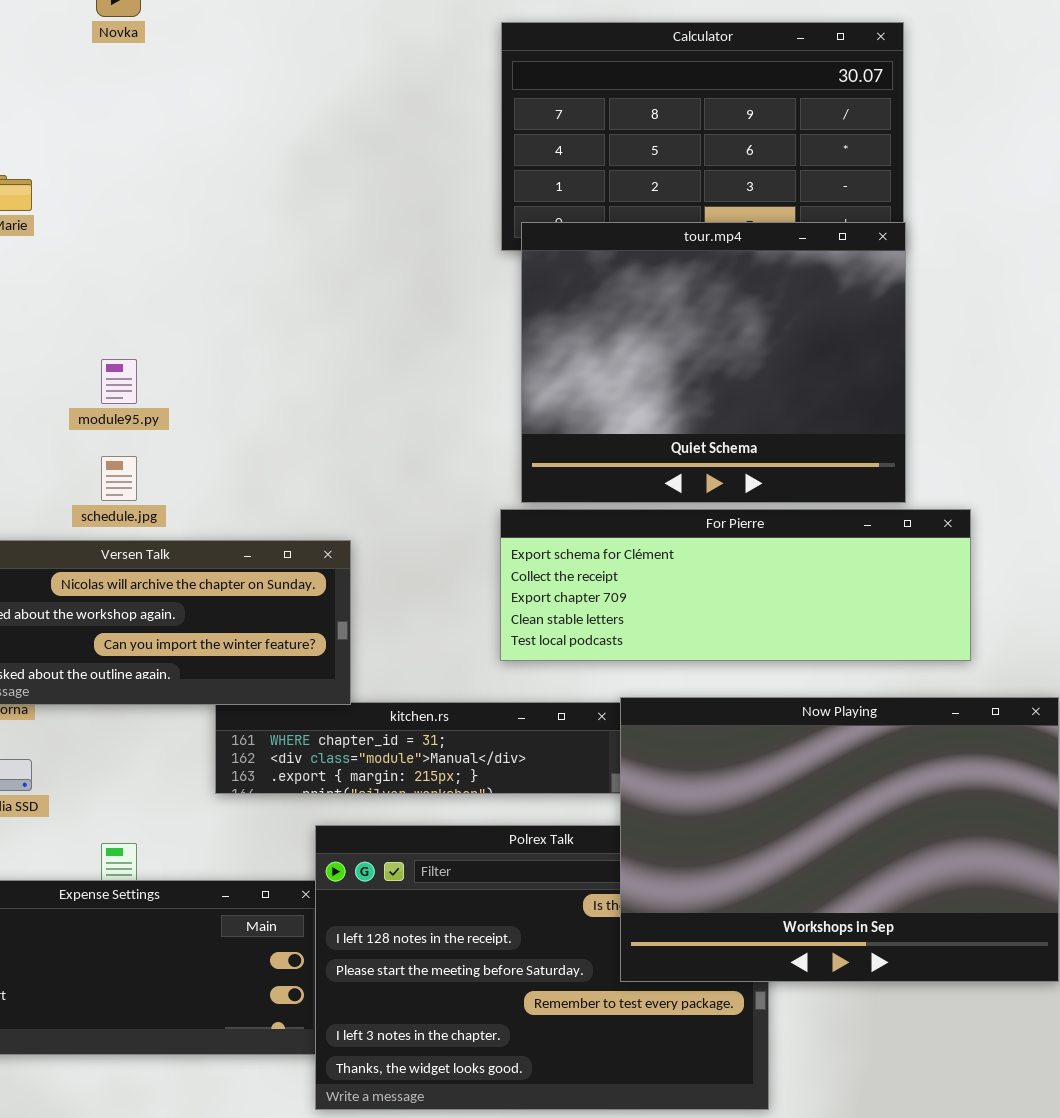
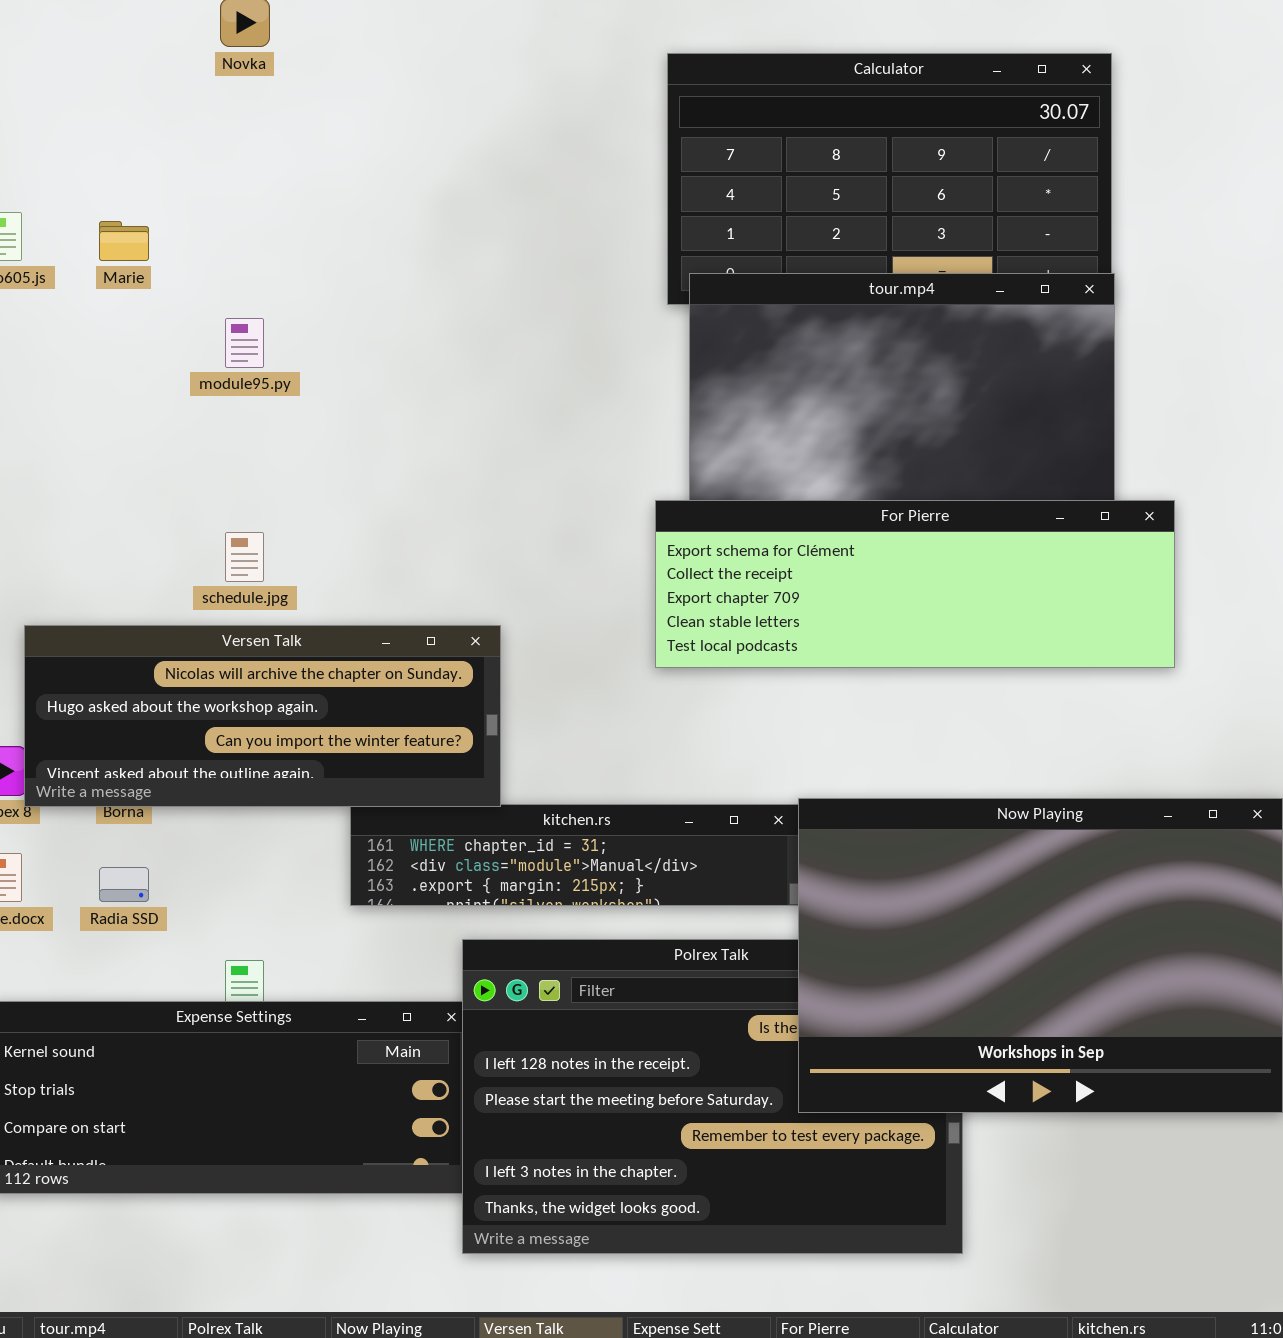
module95.py: [101,359,137,404] -> [225,318,264,368], moved
For Pierre: [500,509,971,661] -> [655,500,1175,668], moved

